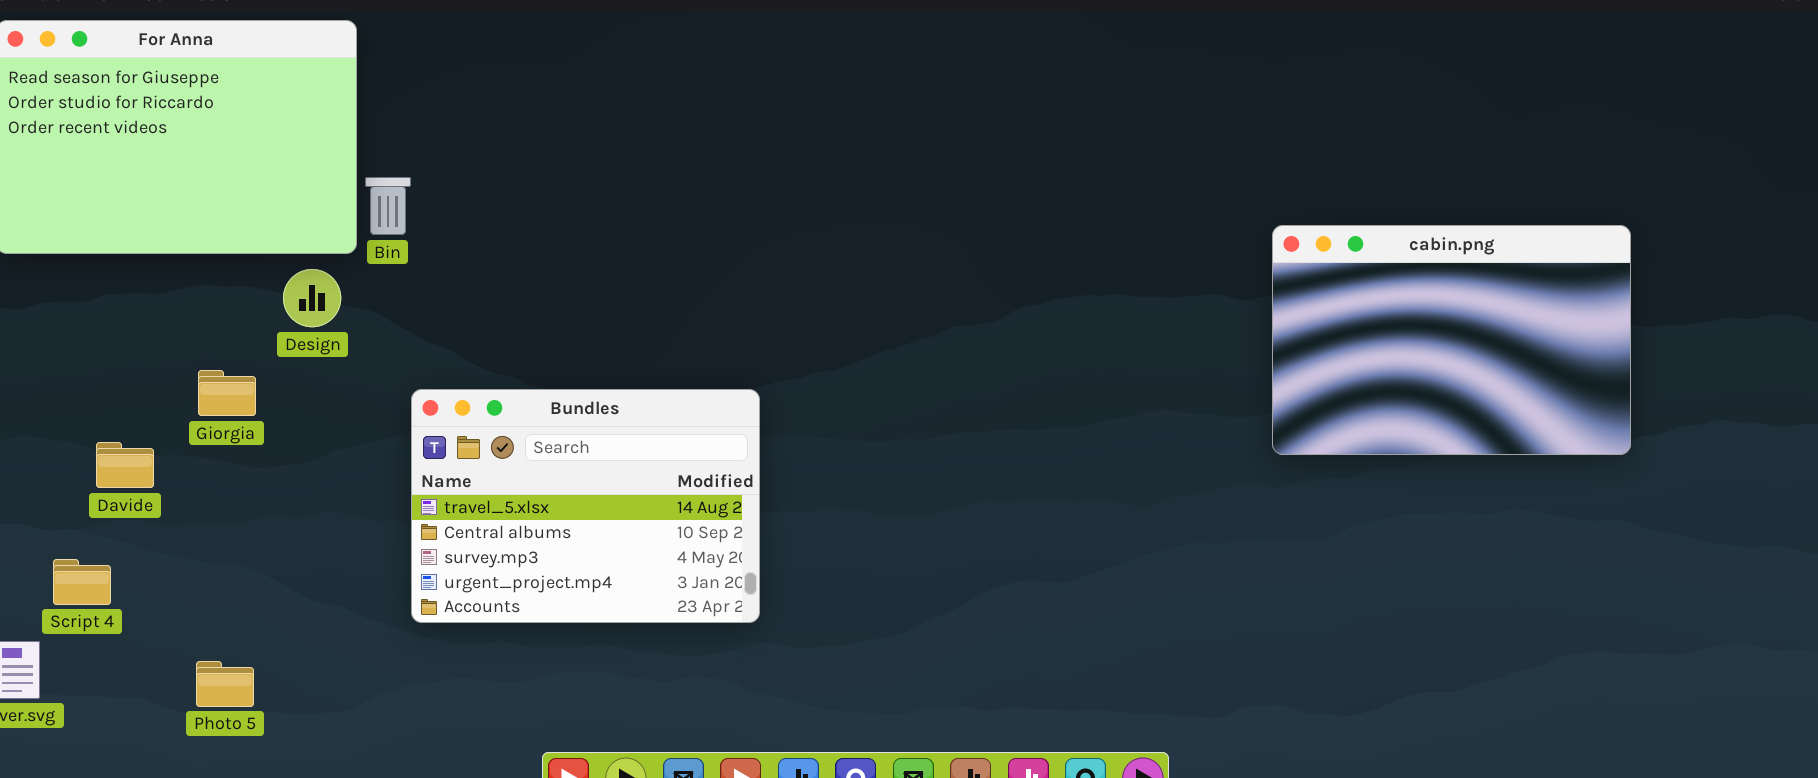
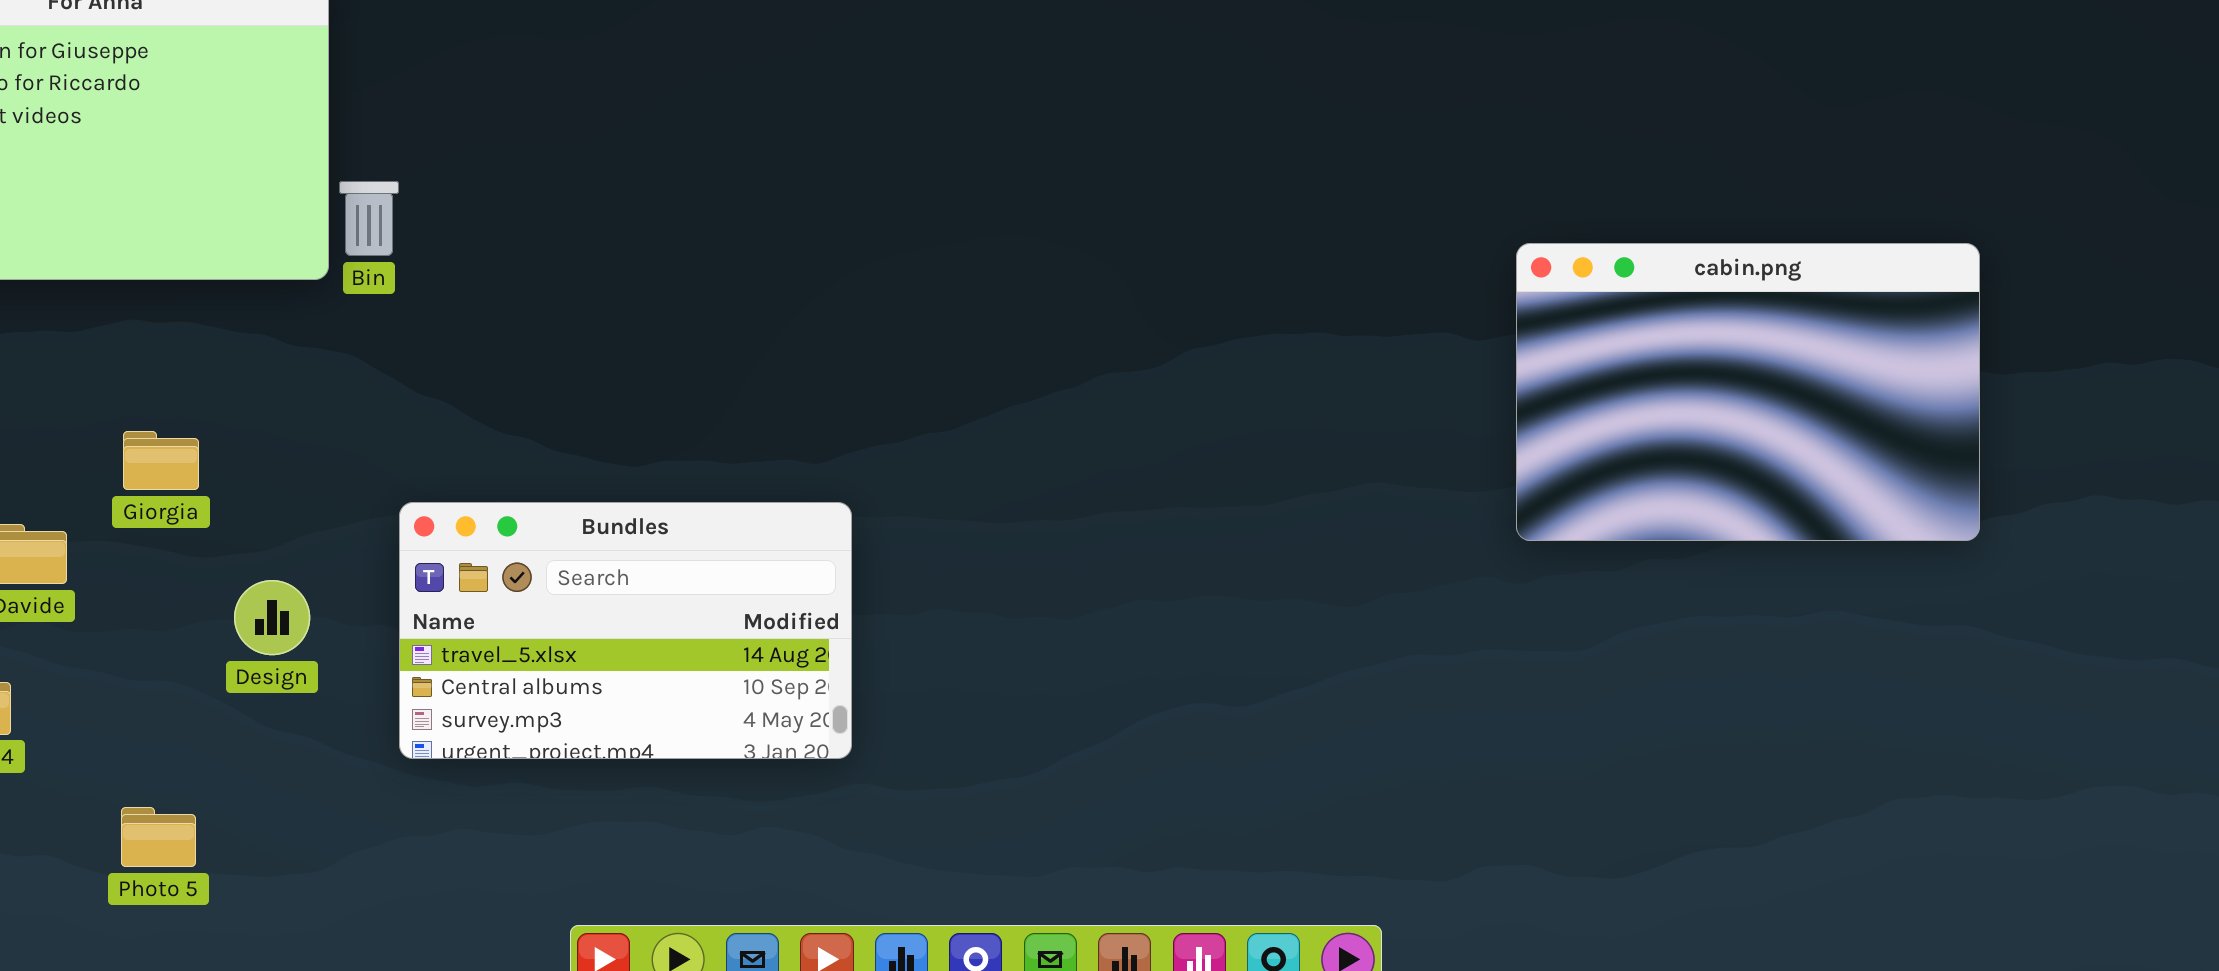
Design: [283,269,341,327] -> [234,580,310,655], moved
Bundles: [411,389,760,623] -> [399,502,852,759], resized

